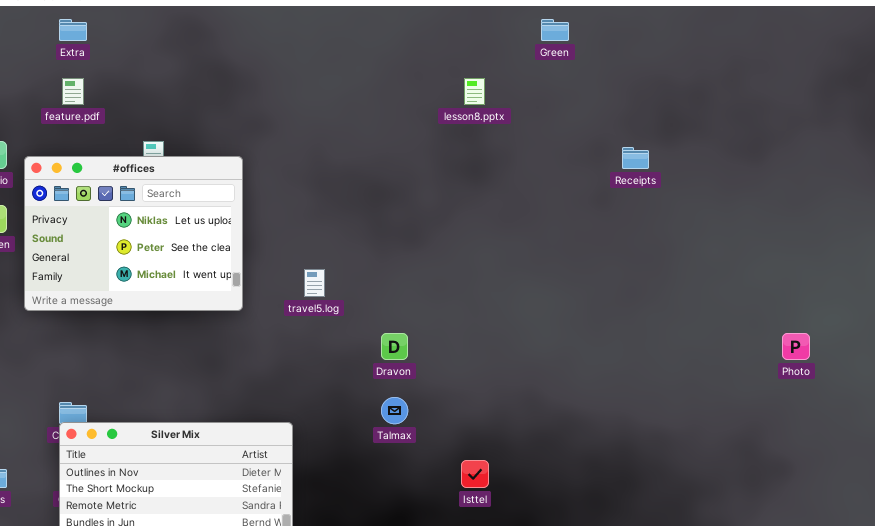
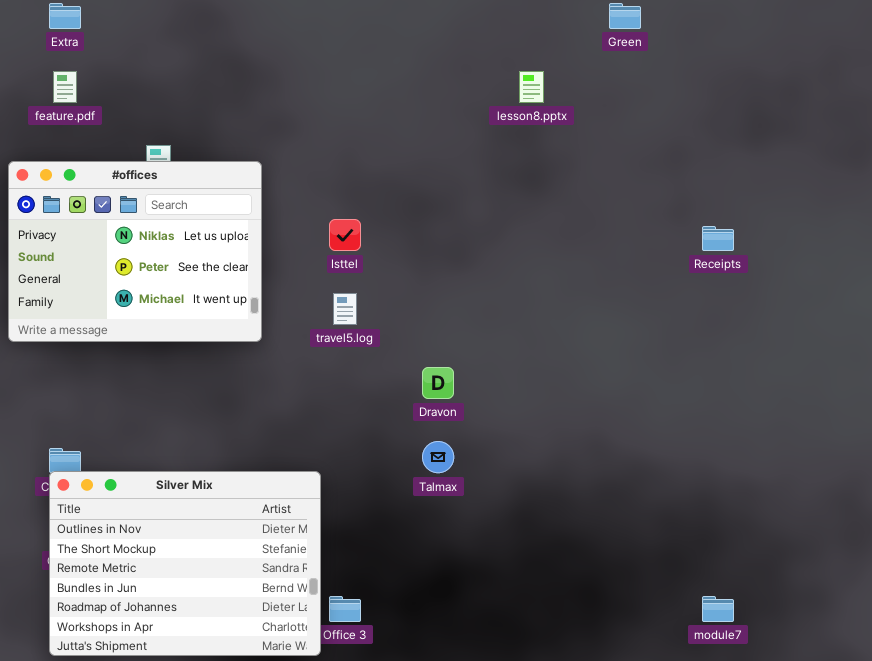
Receipts: [622,147,649,169] -> [702,226,734,251], moved
Isttel: [461,460,489,488] -> [329,219,361,251], moved

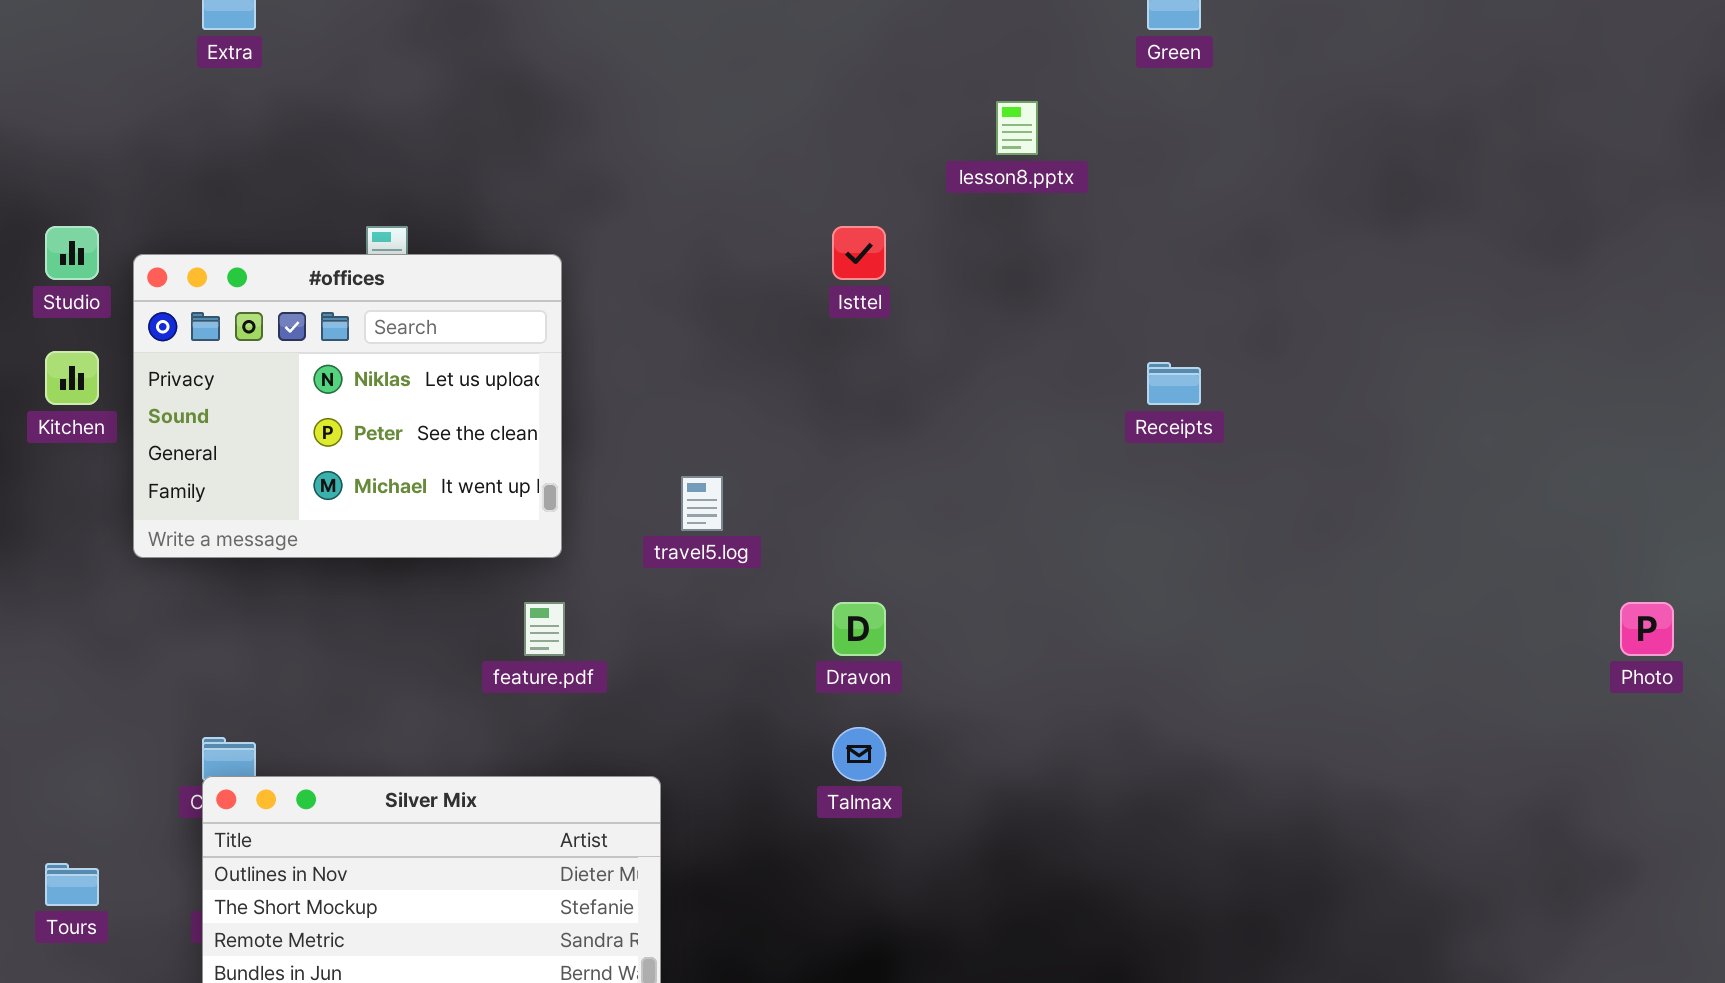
feature.pdf: [53,71,77,103] -> [524,602,565,656], moved
Isttel: [329,219,361,251] -> [832,226,886,280], moved
Receipts: [702,226,734,251] -> [1147,362,1201,405], moved

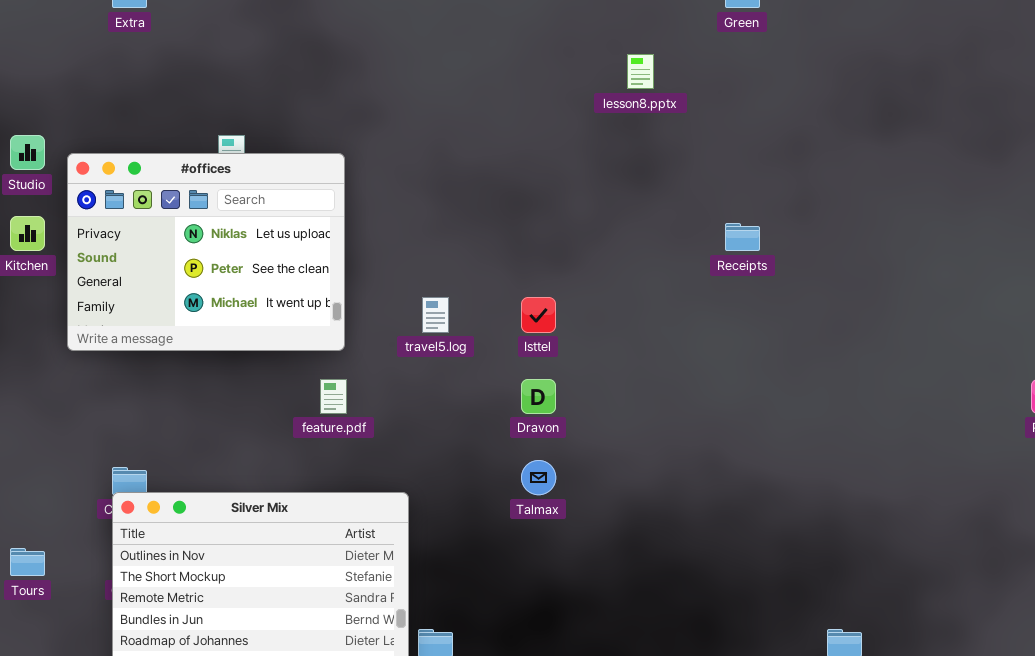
Isttel: [832,226,886,280] -> [521,297,556,333], moved

